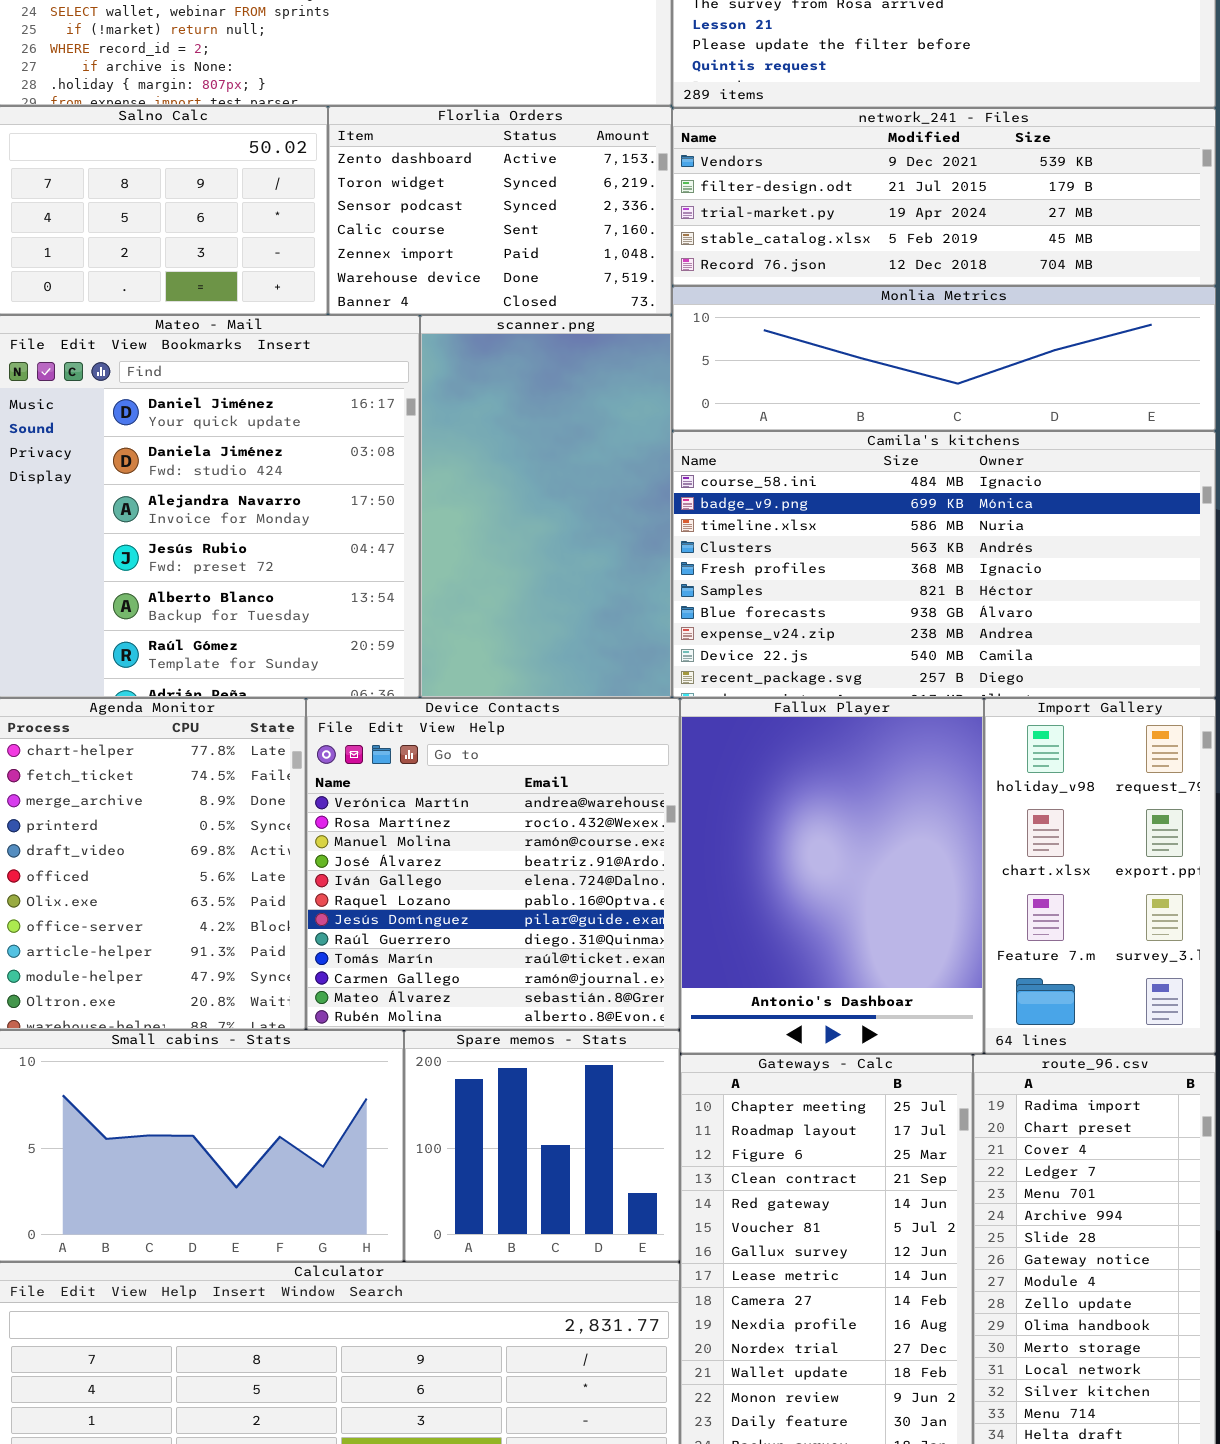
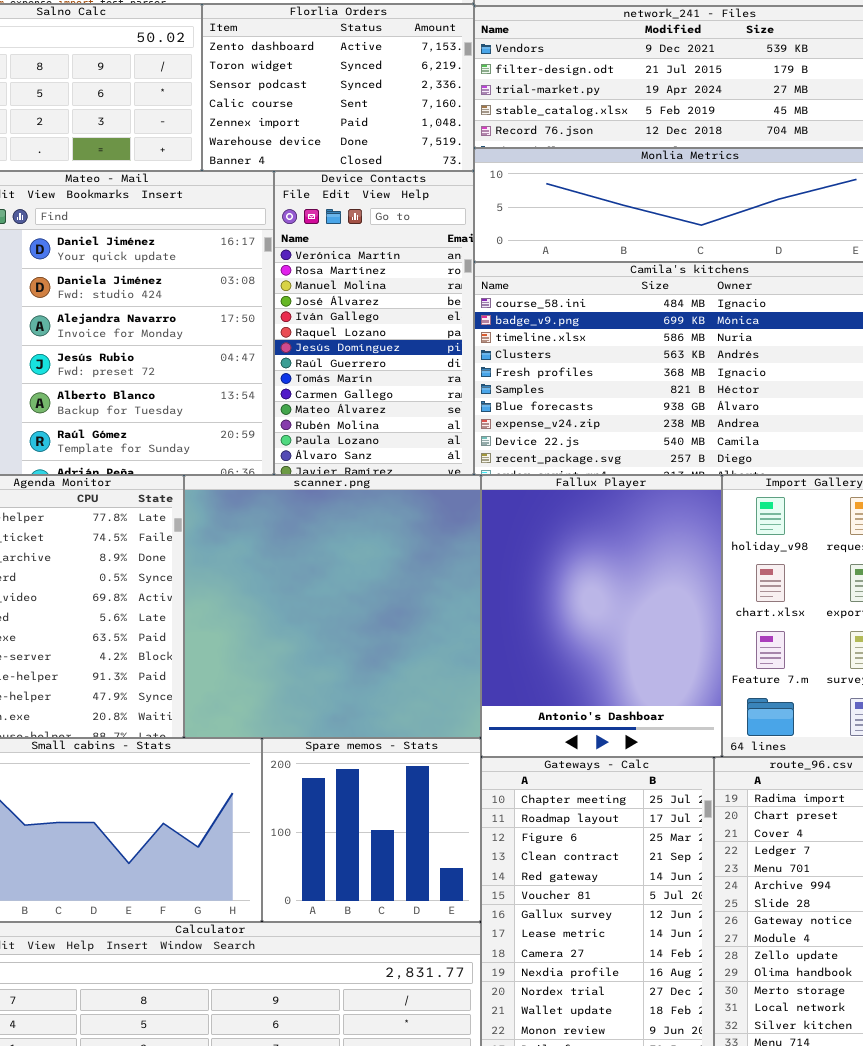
scanner.png: [420,315,672,698] -> [184,475,481,738], moved, resized
Device Contacts: [306,698,680,1030] -> [274,171,474,475], moved, resized

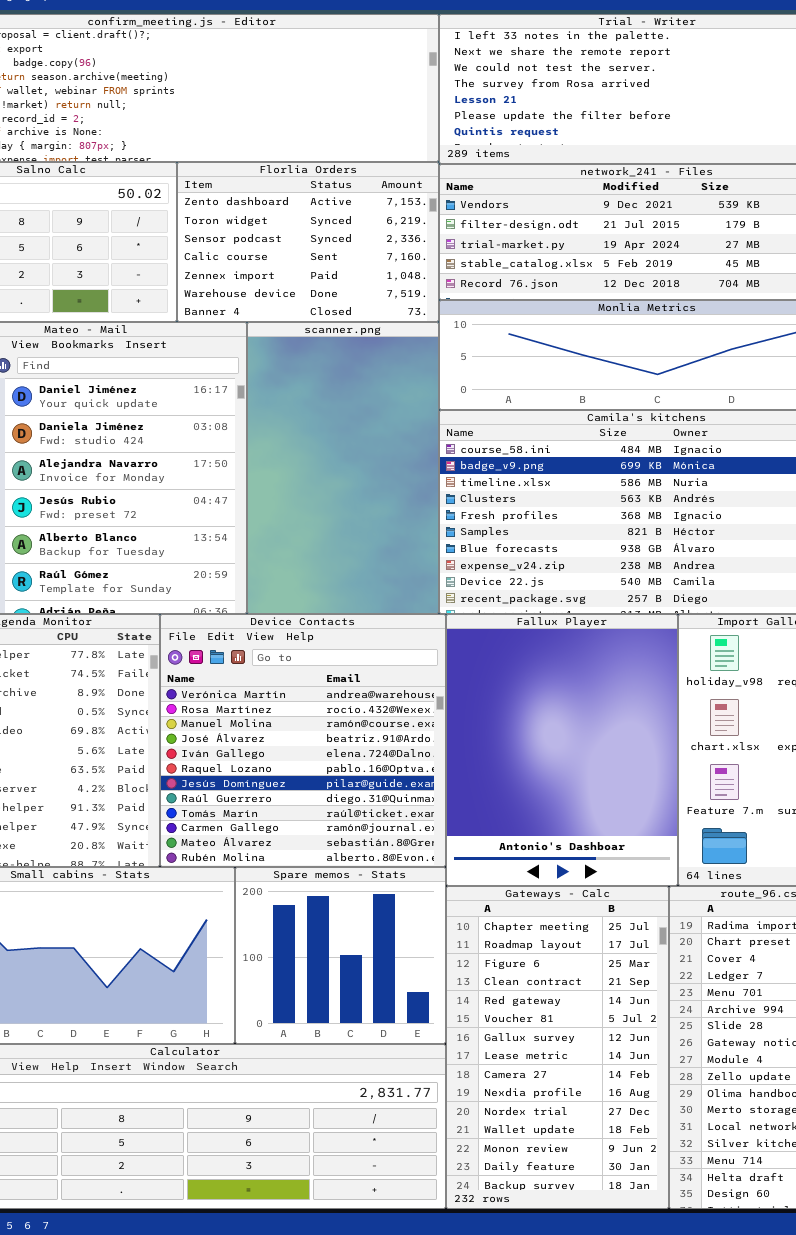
Device Contacts: [274,171,474,475] -> [160,614,446,867], moved, resized
scanner.png: [184,475,481,738] -> [247,322,439,614], moved, resized

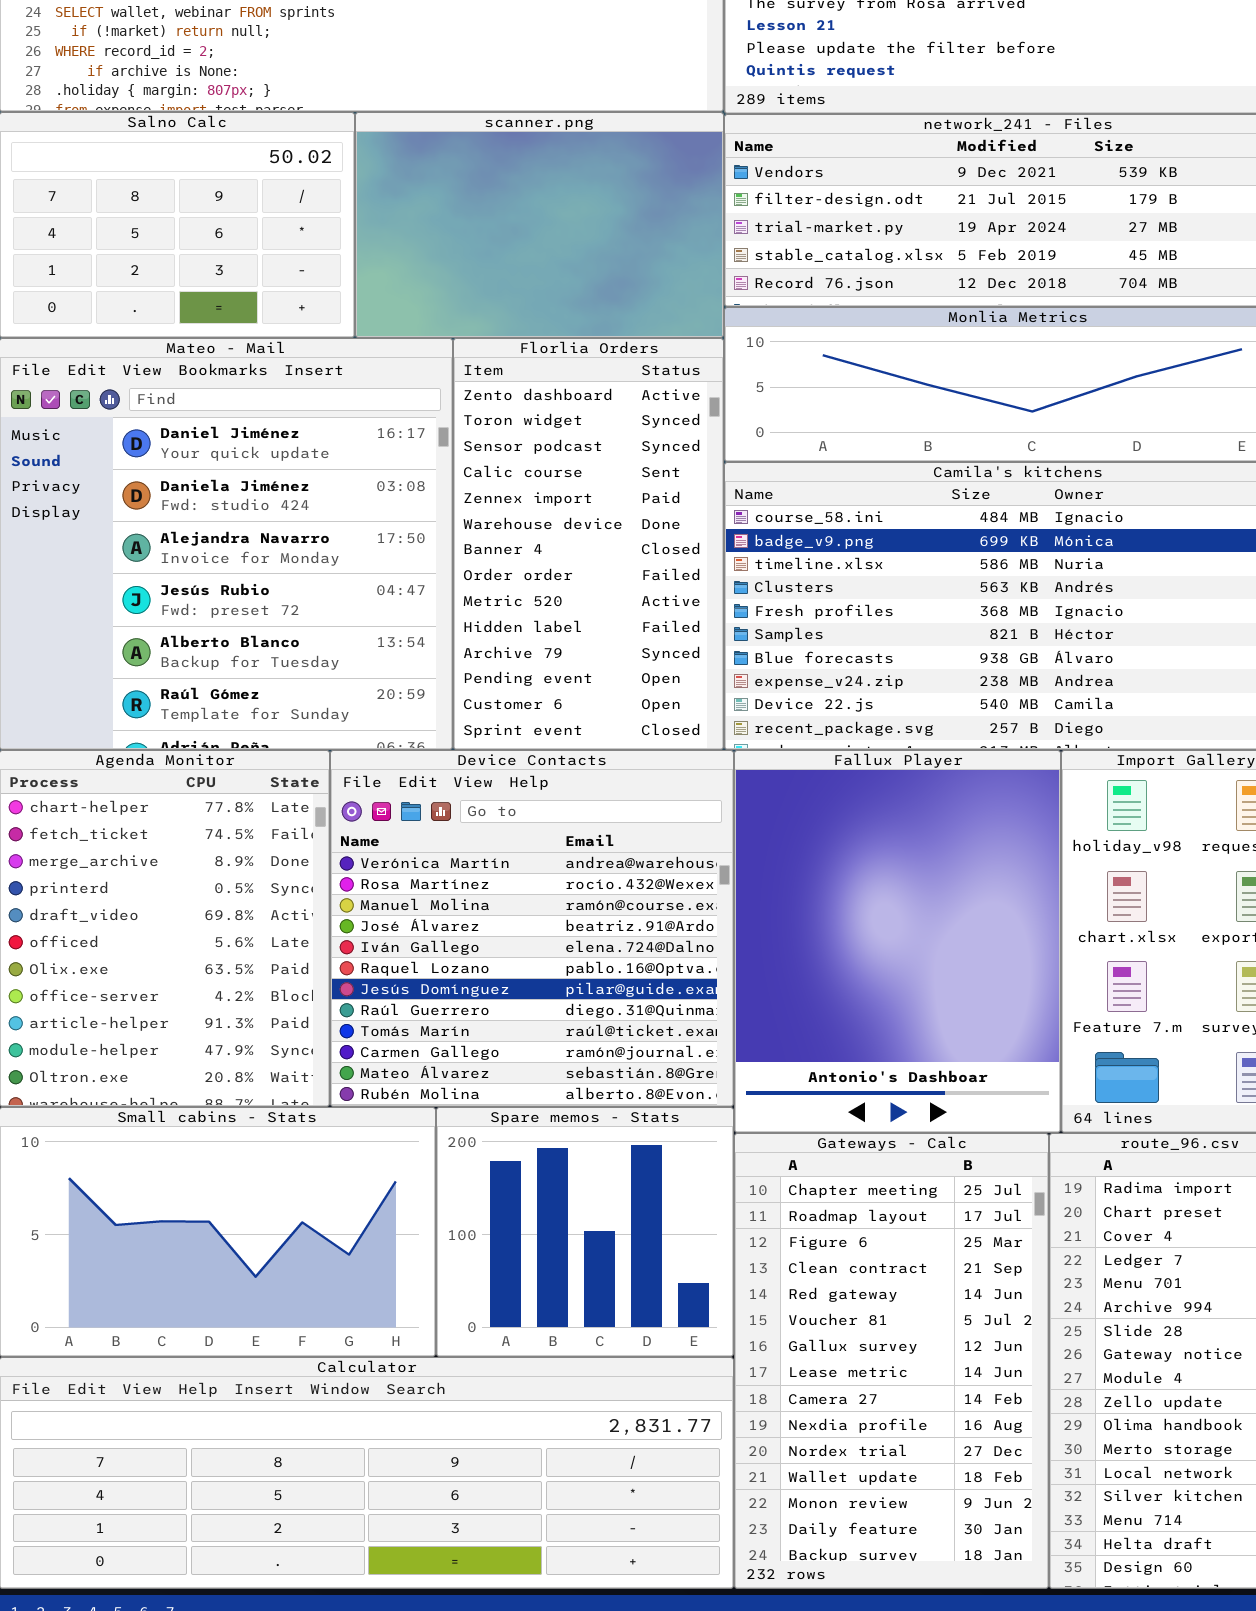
Florlia Orders: [177,162,439,322] -> [453,338,724,750], moved, resized
scanner.png: [247,322,439,614] -> [355,112,724,338], moved, resized

